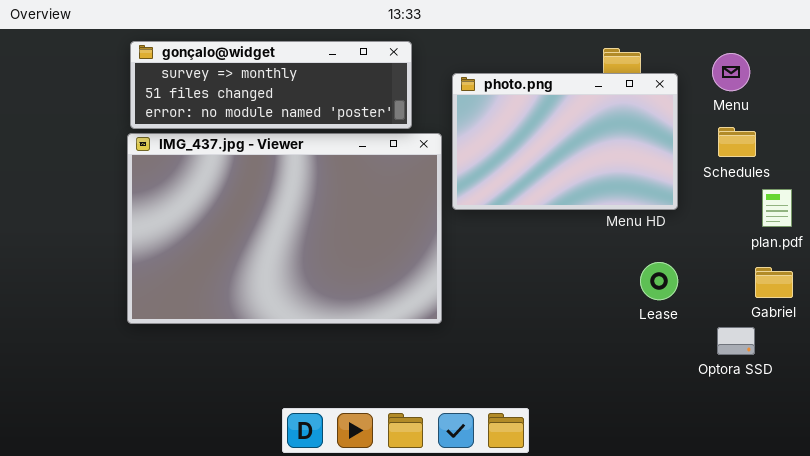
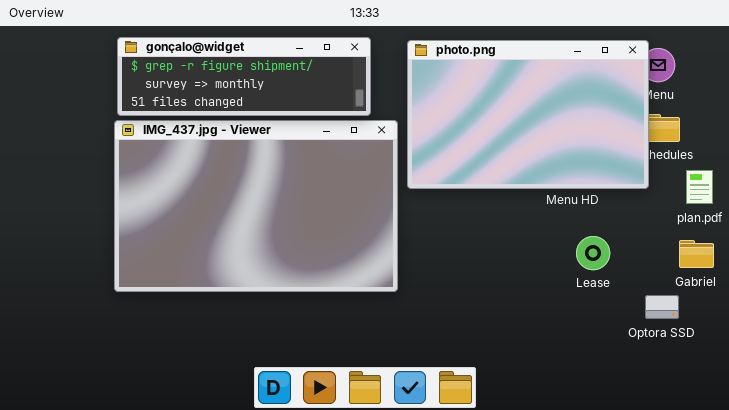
gonçalo@widget: [130,41,412,129] -> [117,37,371,116], scrolled up 1 row
photo.png: [452,73,678,210] -> [407,40,649,189], resized

